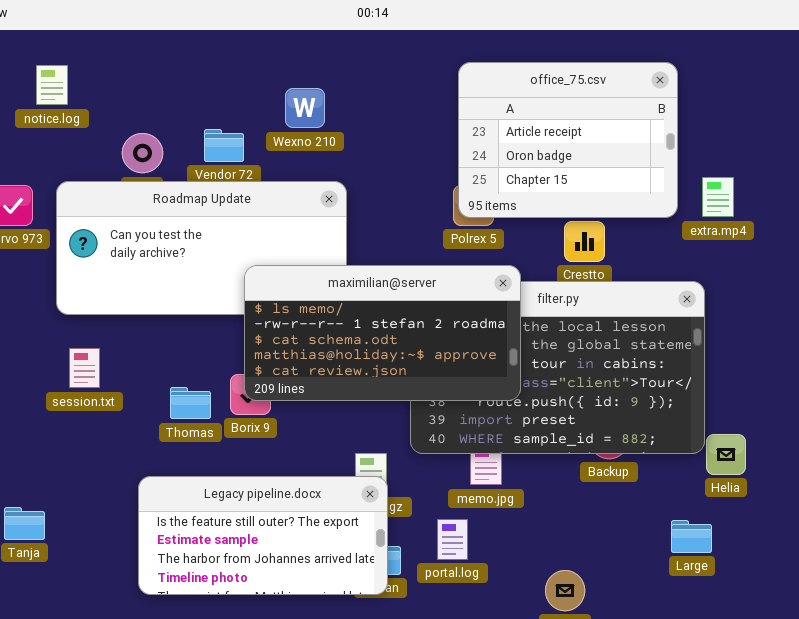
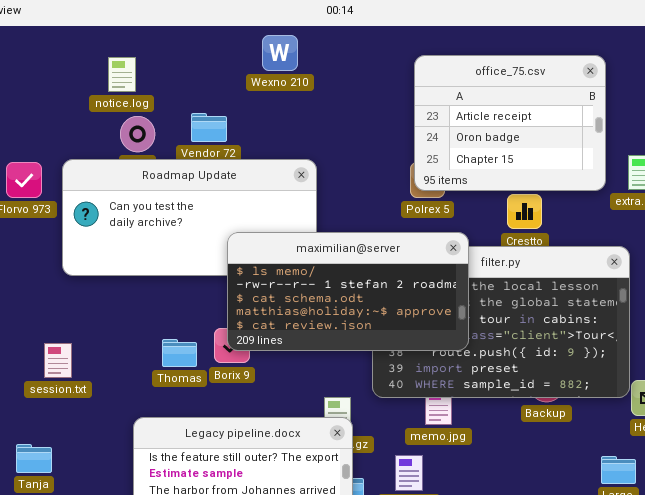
notice.log: [36,65,68,105] -> [108,57,136,92], moved
Wexno 210: [285,88,325,128] -> [262,35,298,71], moved
session.txt: [69,348,100,388] -> [44,343,72,378], moved

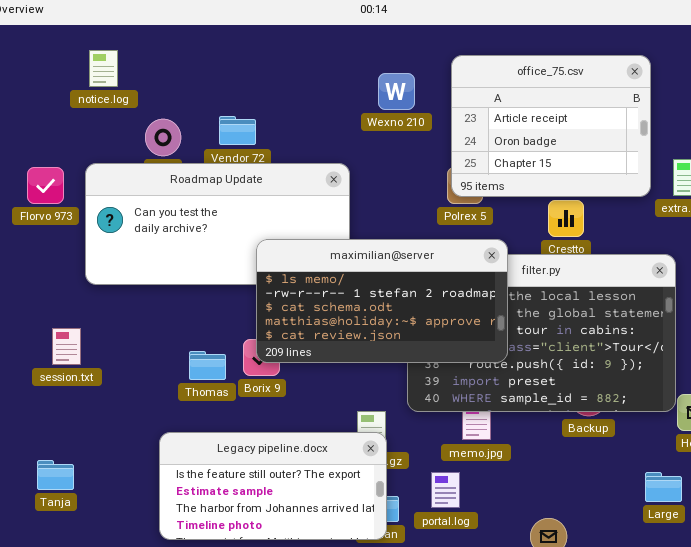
Wexno 210: [262,35,298,71] -> [378,73,415,110], moved
notice.log: [108,57,136,92] -> [89,50,118,87], moved
session.txt: [44,343,72,378] -> [52,328,81,365], moved

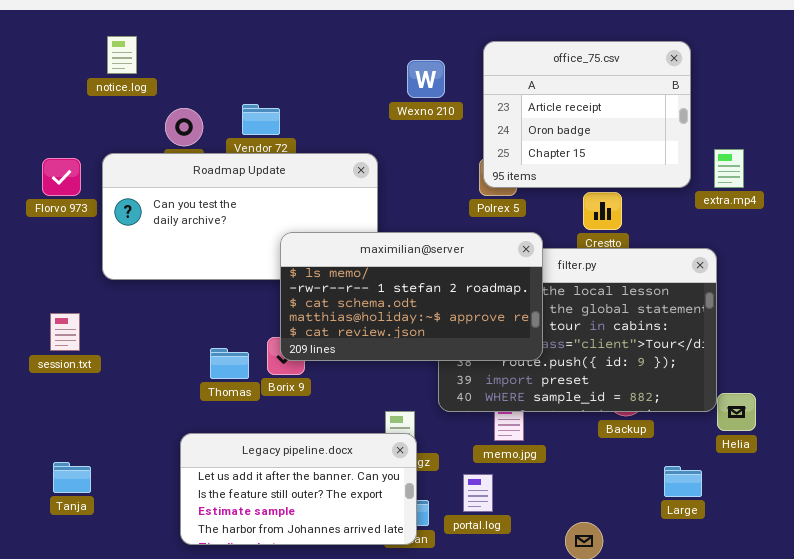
session.txt: [52,328,81,365] -> [50,313,80,351], moved
Legacy pipeline.docx: [159,432,387,540] -> [180,433,417,545], scrolled up 1 row
Large: [645,472,682,502] -> [664,466,702,497], moved

